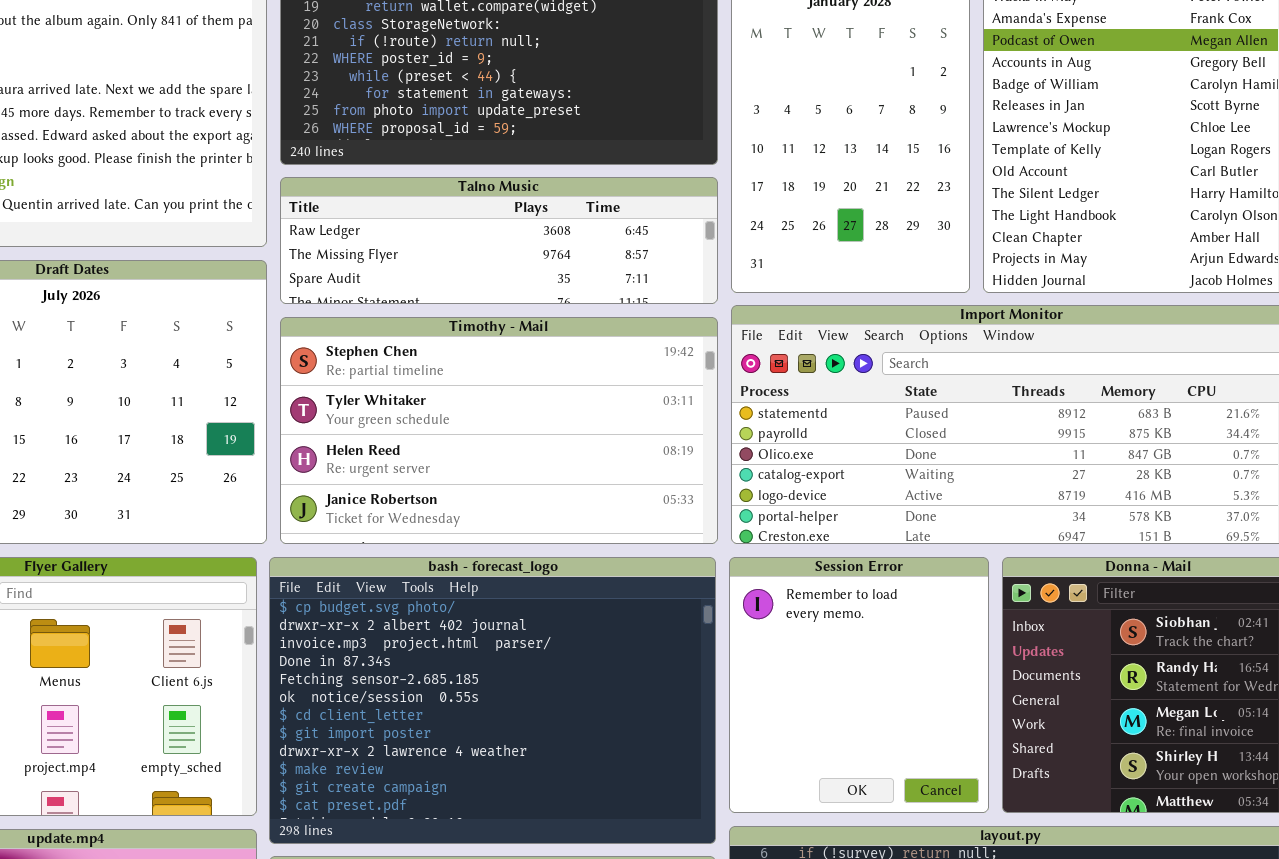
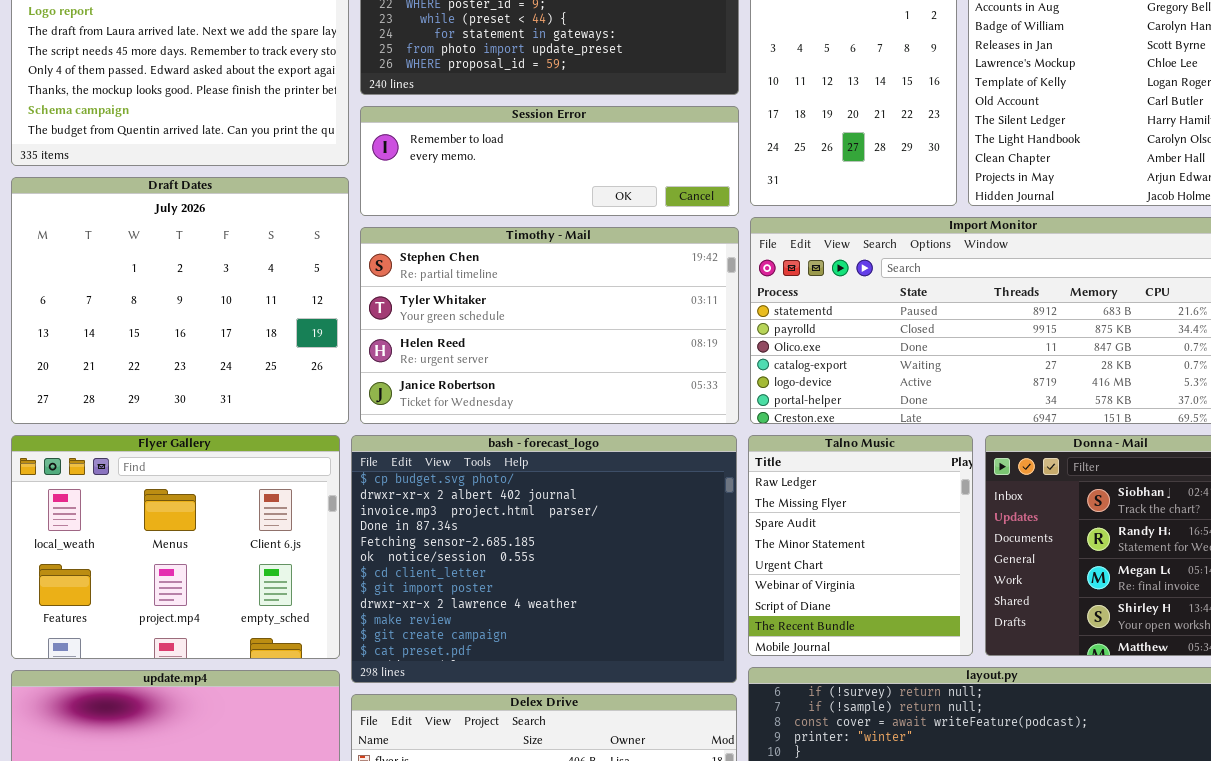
Talno Music: [280,177,718,304] -> [748,435,973,656], moved, resized
Session Error: [729,557,989,813] -> [360,106,739,216], moved, resized

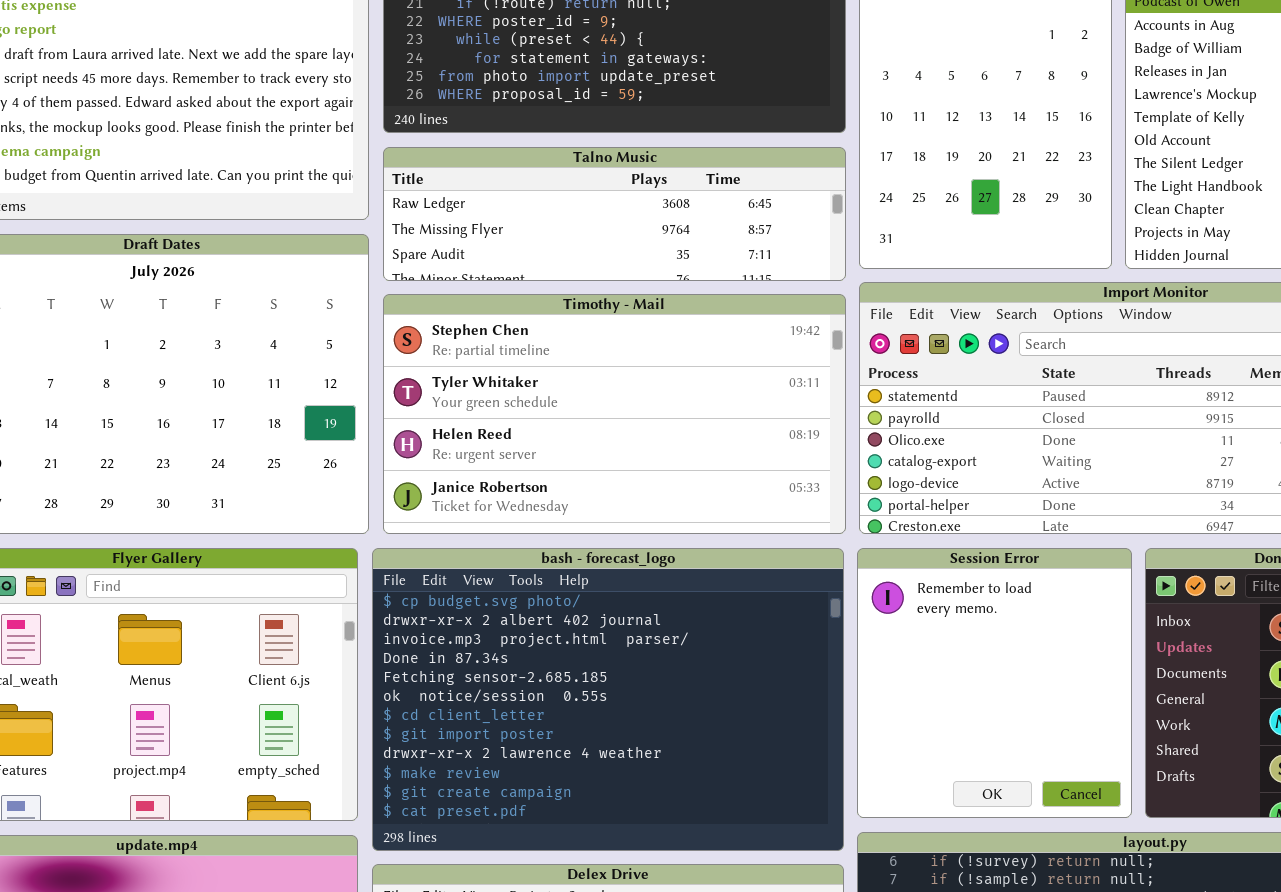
Session Error: [360,106,739,216] -> [857,548,1132,818], moved, resized
Talno Music: [748,435,973,656] -> [383,147,846,281], moved, resized

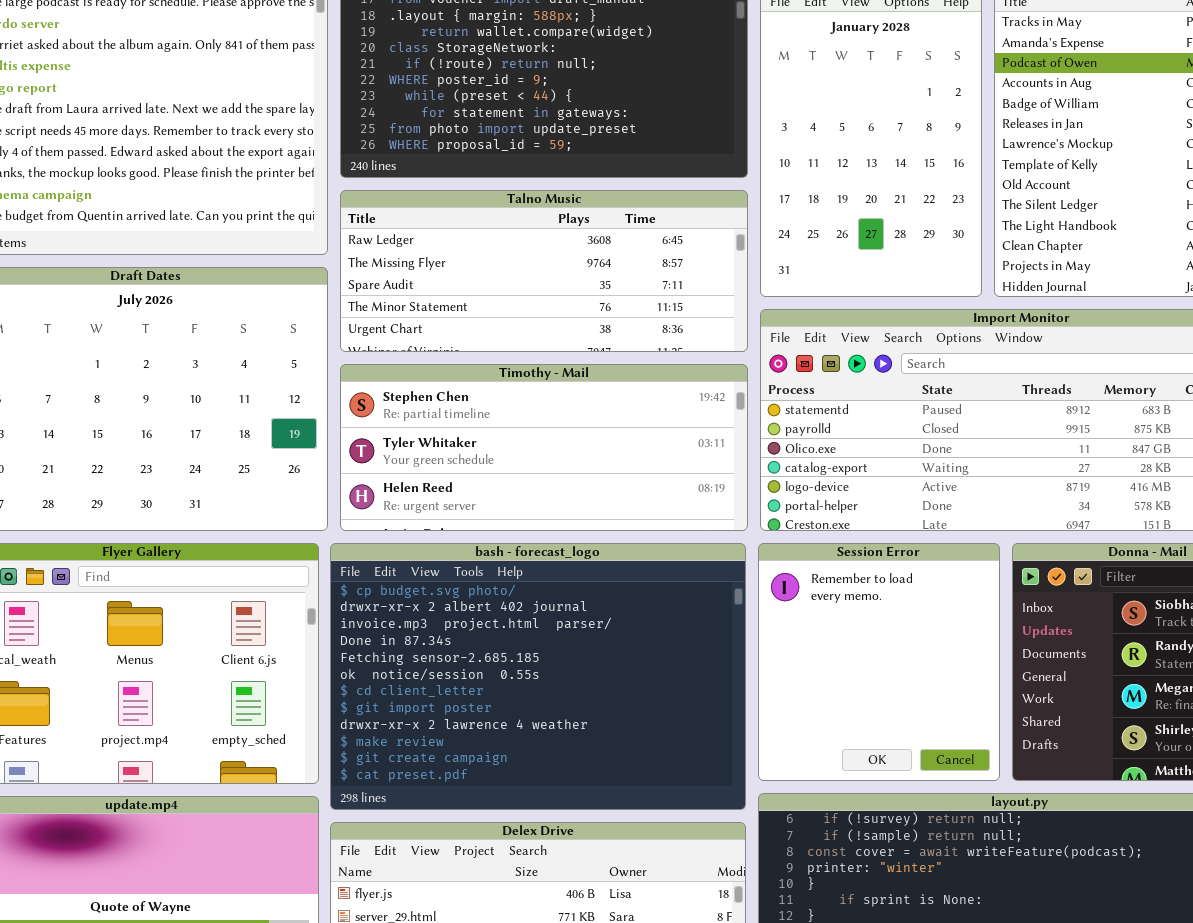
Talno Music: [383,147,846,281] -> [340,190,748,352], resized
Timothy - Mail: [383,294,846,534] -> [340,364,748,531], resized

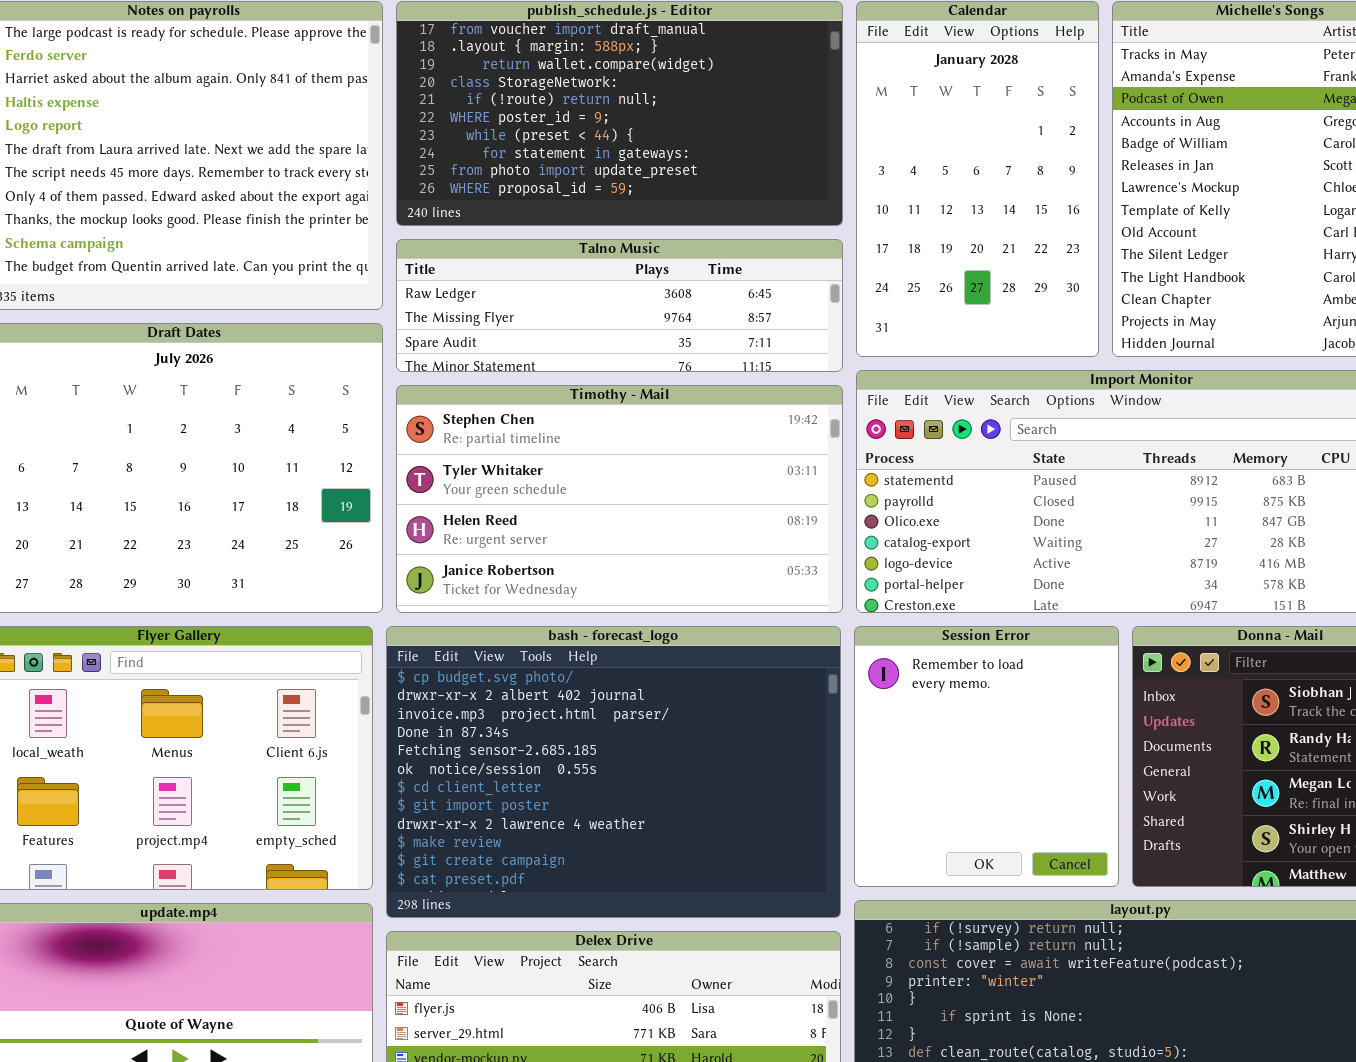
Talno Music: [340,190,748,352] -> [396,239,843,372], resized
Timothy - Mail: [340,364,748,531] -> [396,385,843,613], resized

